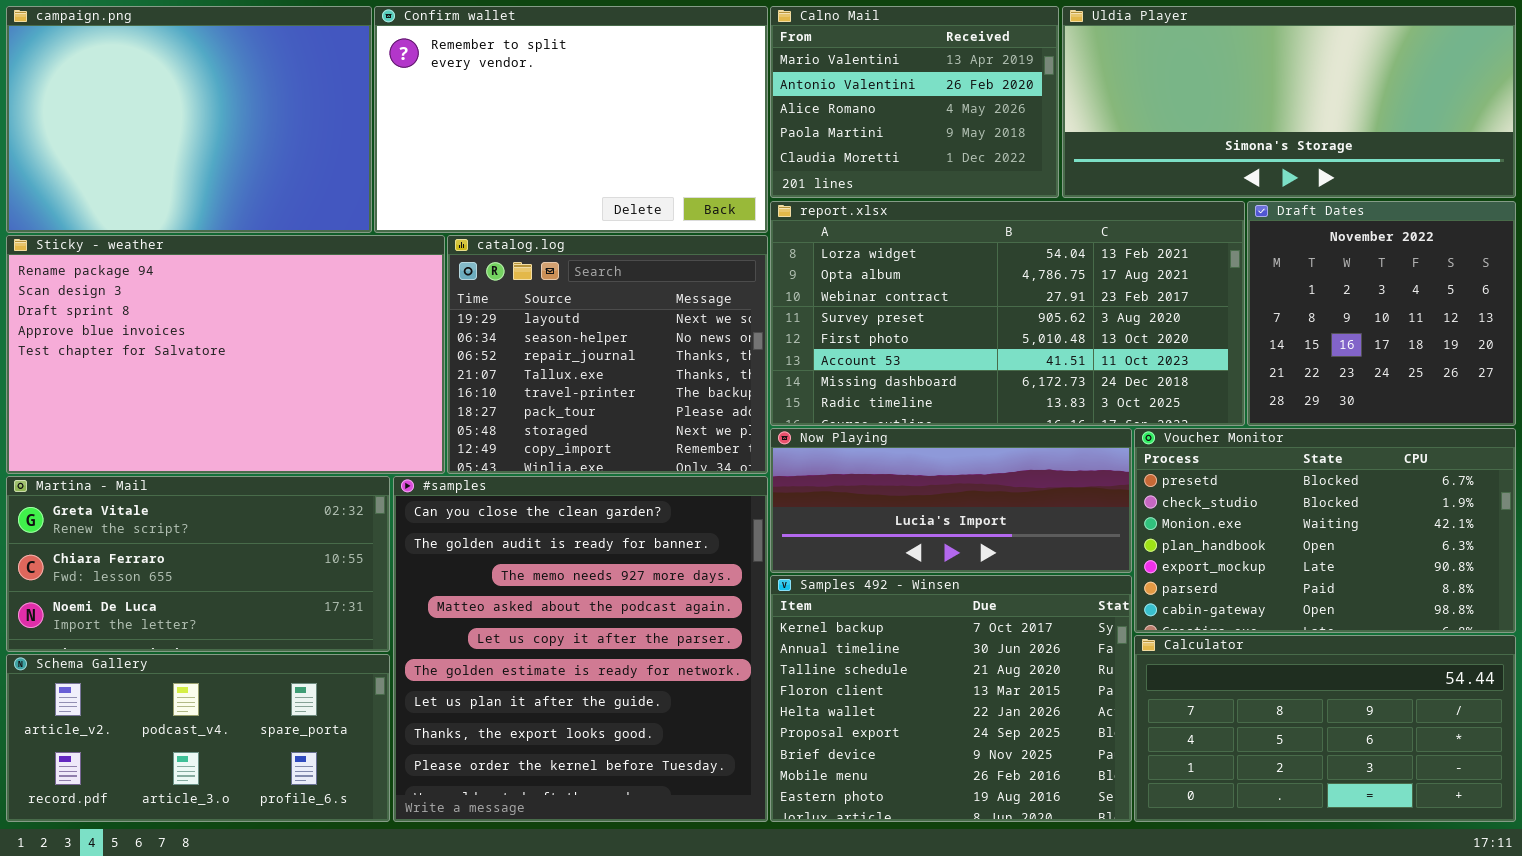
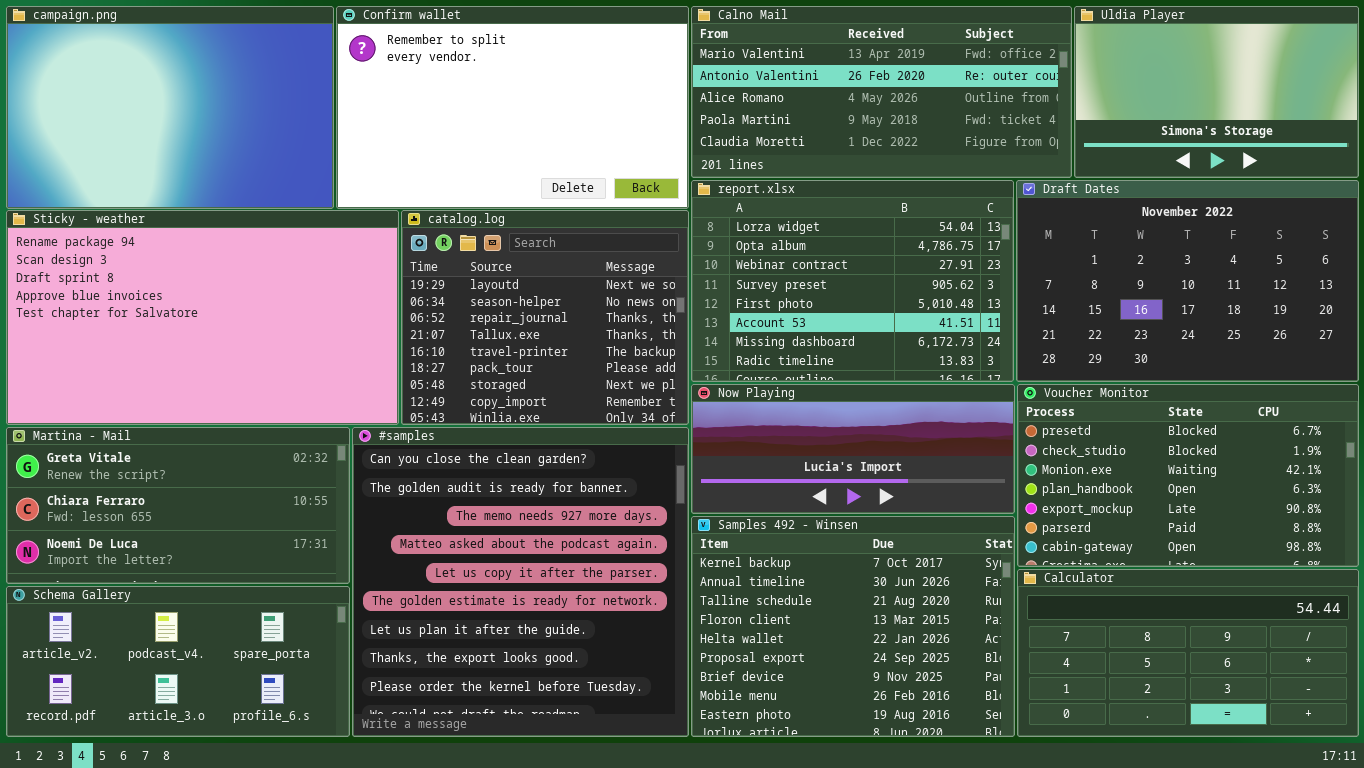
Calno Mail: [770,6,1059,198] -> [691,6,1072,178], resized
Uldia Player: [1062,6,1516,198] -> [1074,6,1359,178], resized
report.xlsx: [770,201,1245,426] -> [691,180,1014,382], resized
Draft Dates: [1247,201,1516,426] -> [1016,180,1359,382], resized

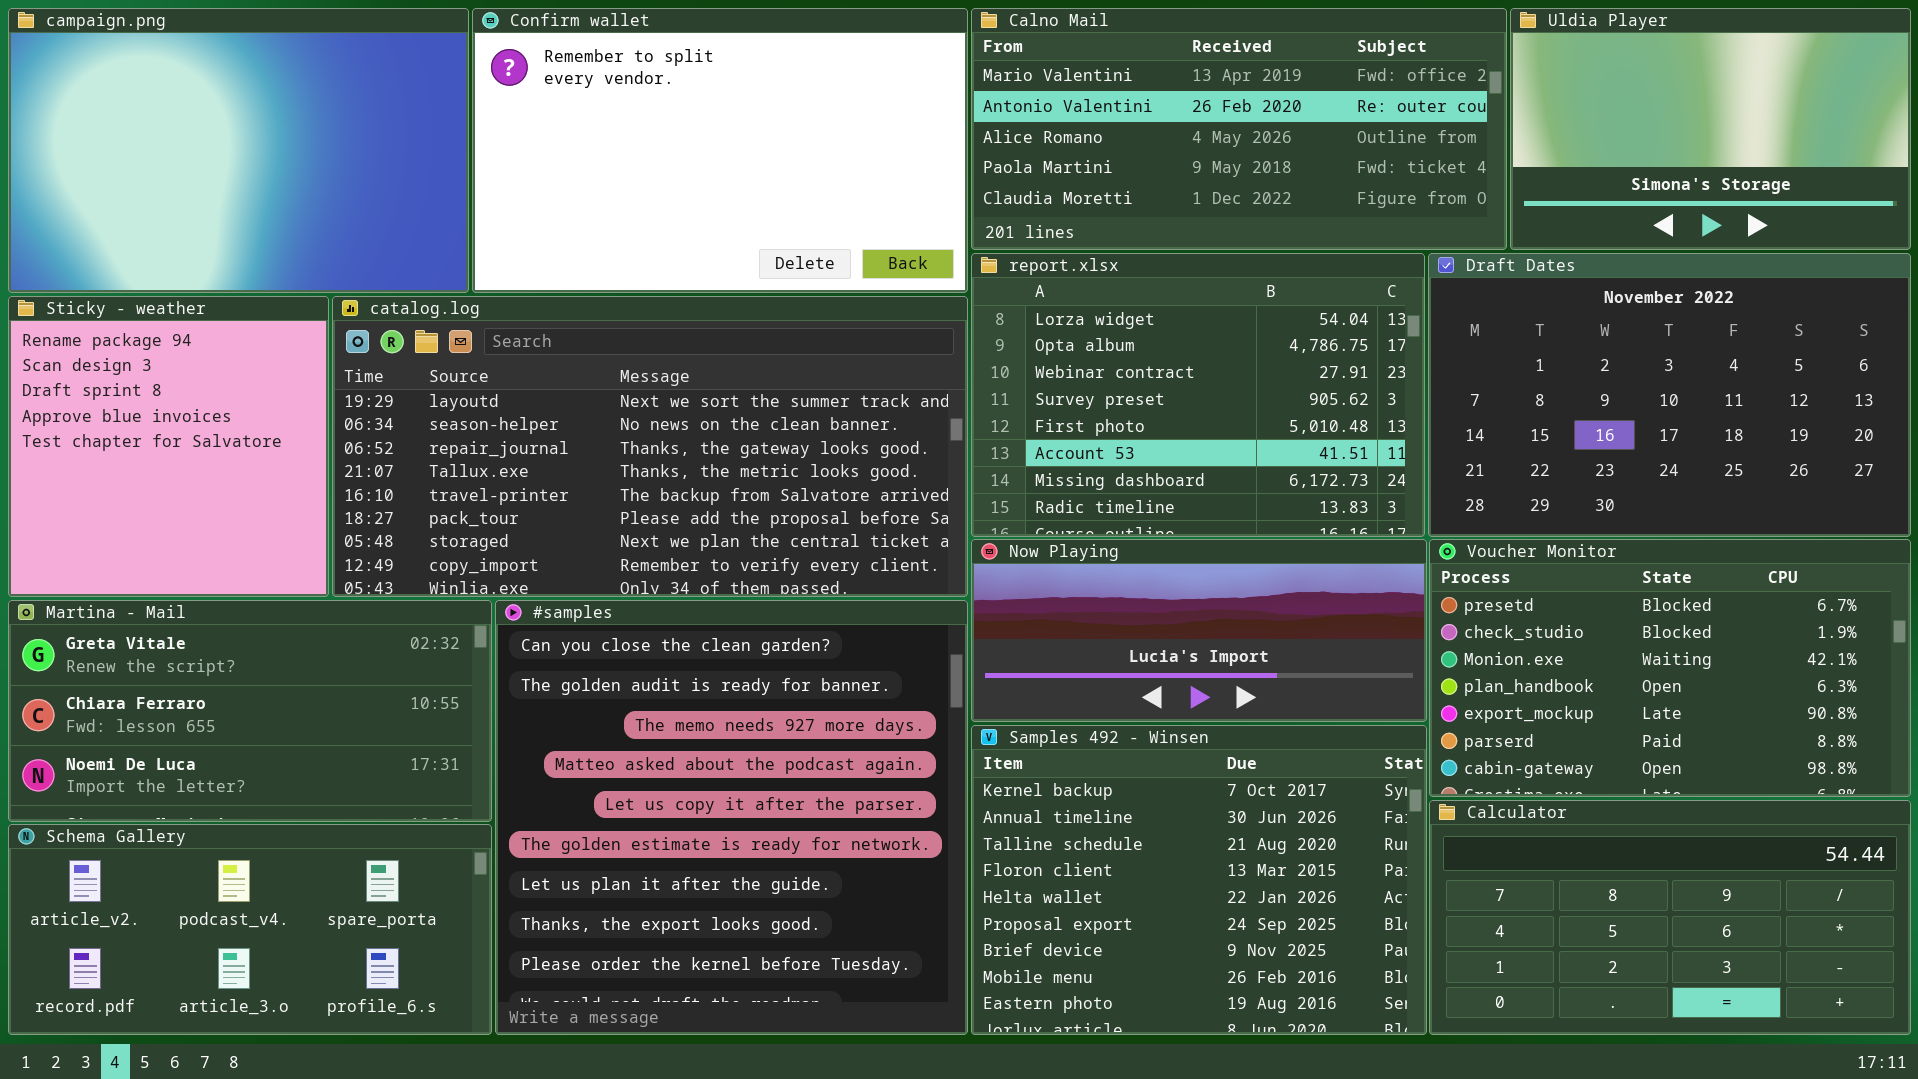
Sticky - weather: [6,210,399,425] -> [8,296,329,597], resized
catalog.log: [401,210,689,425] -> [332,296,968,597], resized

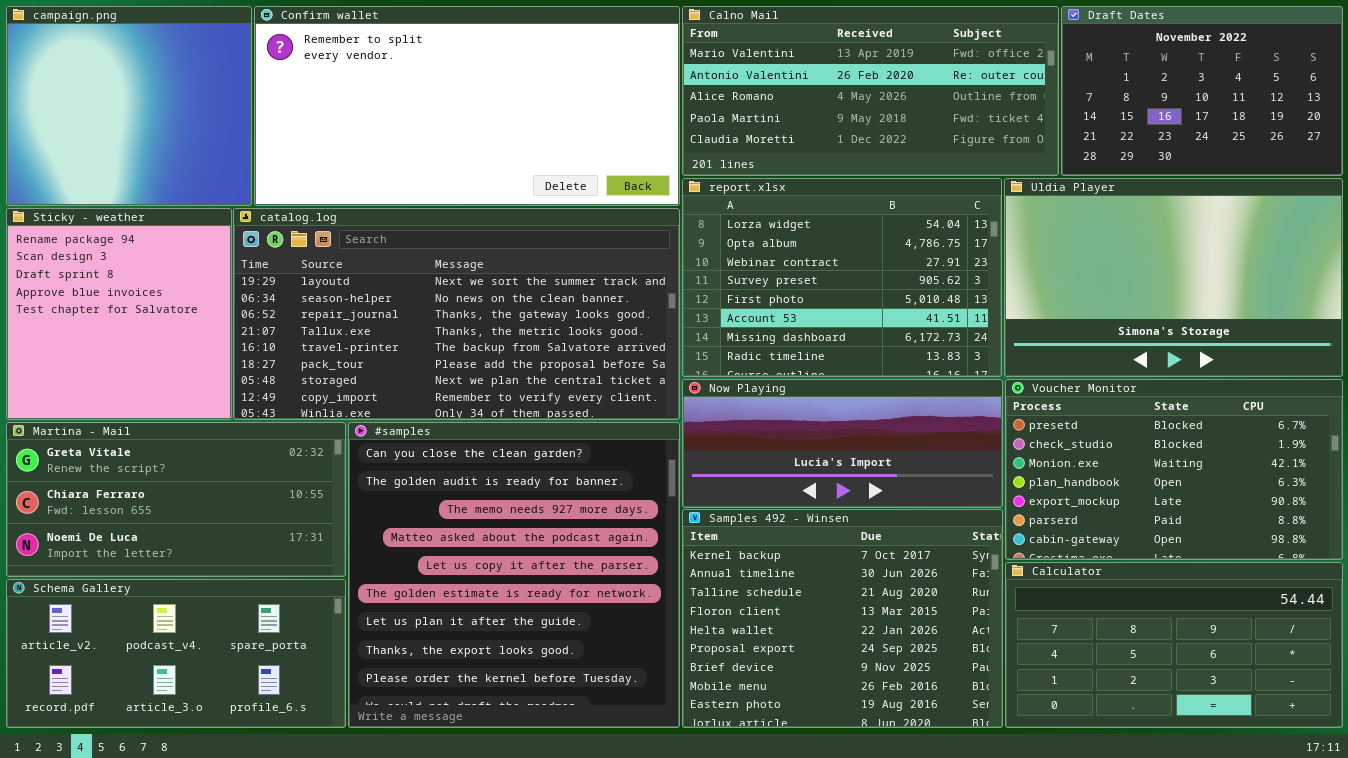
campaign.png: [8,8,469,293] -> [6,6,252,206], resized
Confirm wallet: [472,8,968,293] -> [254,6,680,206], resized
Uldia Player: [1510,8,1911,250] -> [1004,178,1343,377], moved, resized
Draft Dates: [1428,253,1911,537] -> [1061,6,1343,176], moved, resized

